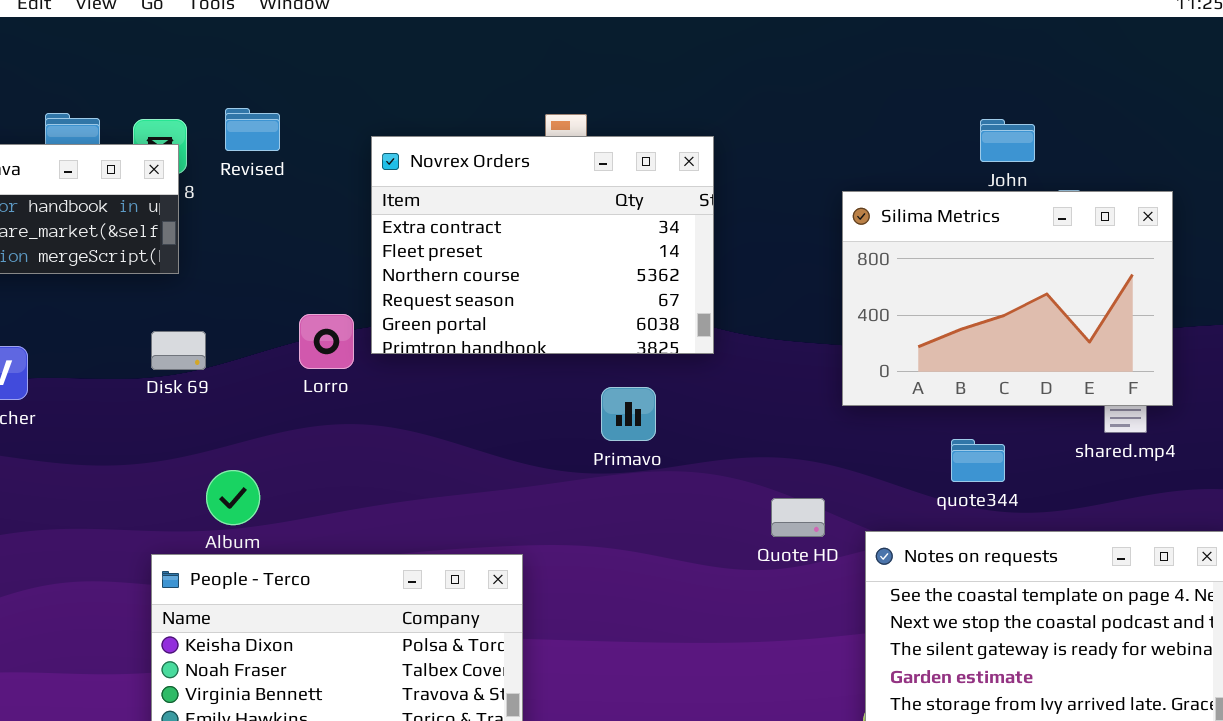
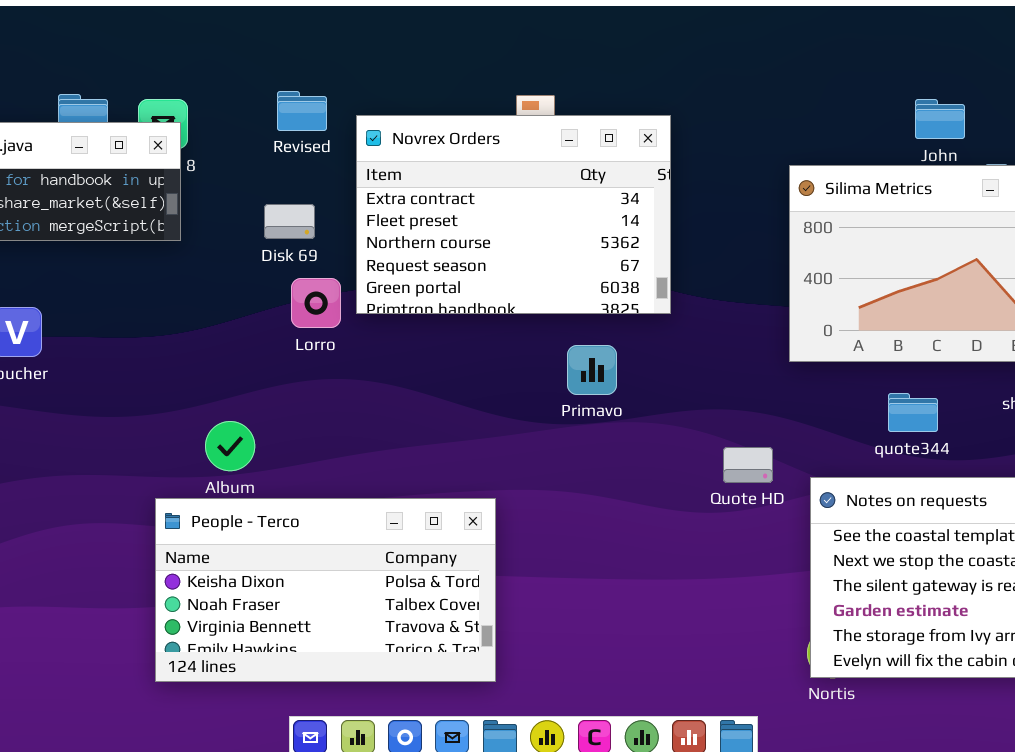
Revised: [225,108,280,151] -> [277,91,327,131], moved
Disk 69: [151,331,206,370] -> [264,204,315,239], moved

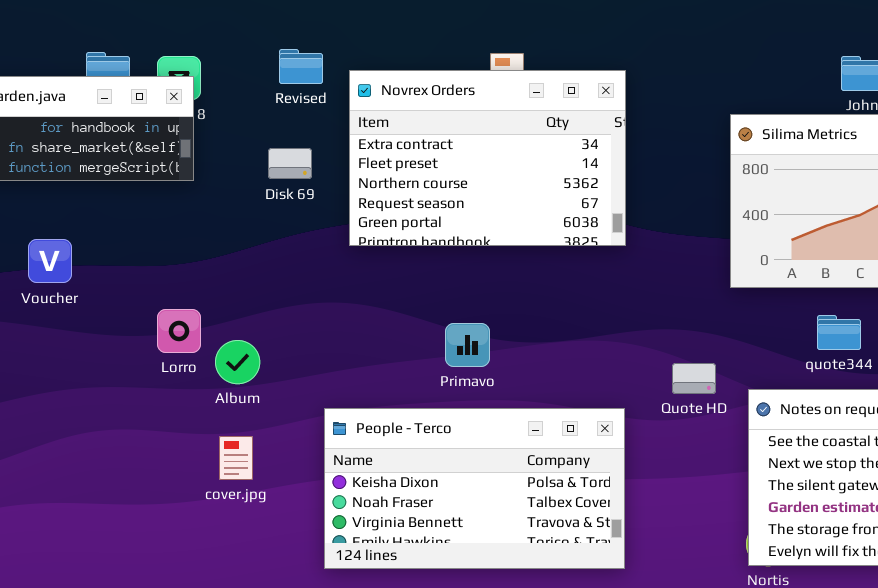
Lorro: [291,278,341,328] -> [157,309,201,353], moved
Primavo: [567,345,617,395] -> [445,323,490,367], moved
People - Terco: [155,498,496,682] -> [324,408,625,569], moved

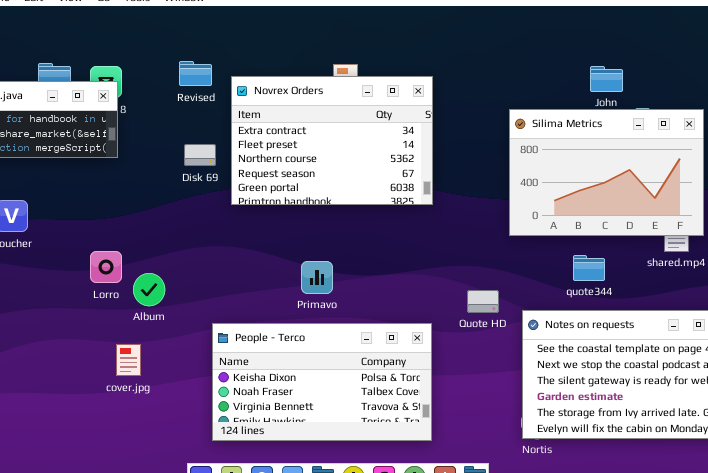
Disk 69: [268,148,312,179] -> [184,144,216,166], moved
cover.jpg: [219,436,253,480] -> [116,344,141,376], moved

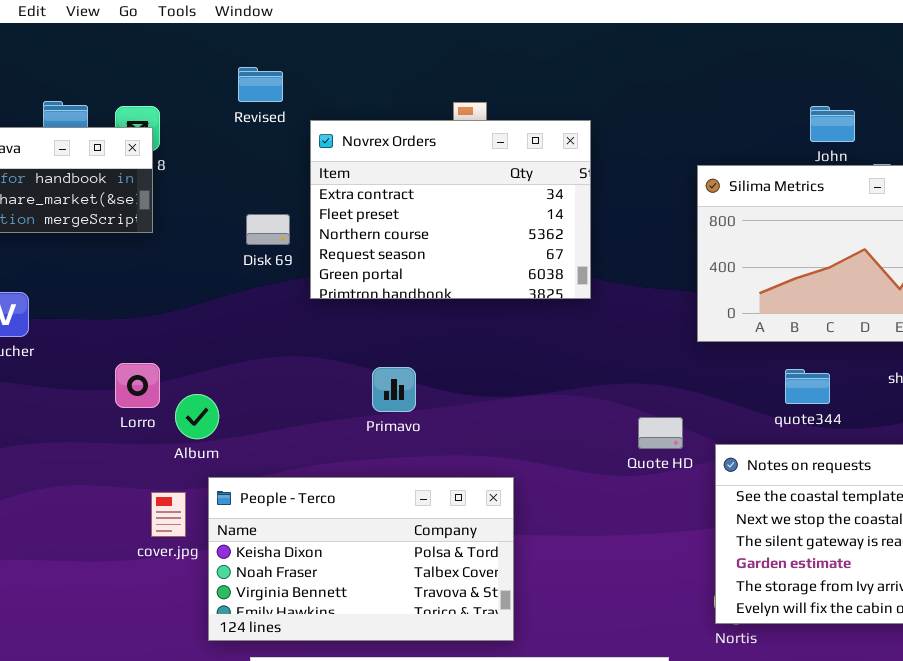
Revised: [179,61,212,86] -> [238,67,283,102], moved
Primavo: [301,261,333,294] -> [372,367,416,412], moved
People - Terco: [212,323,432,441] -> [208,477,514,641], moved

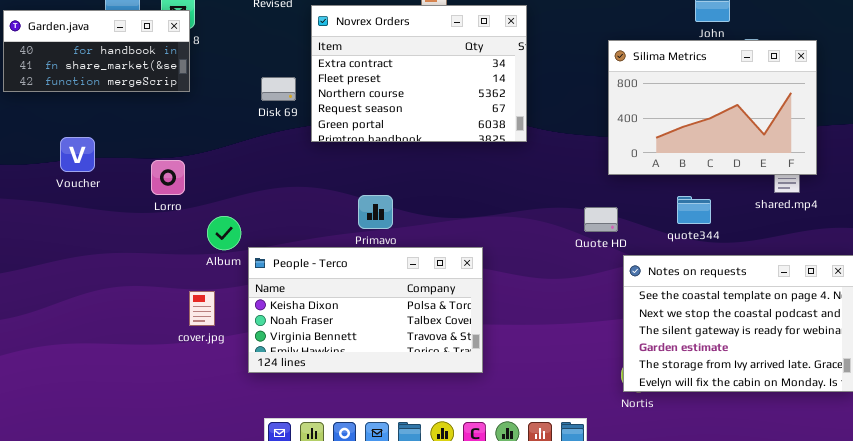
Lorro: [115,363,160,408] -> [151,160,185,195], moved
Quote HD: [638,417,683,449] -> [584,207,618,232], moved
People - Terco: [208,477,514,641] -> [248,247,483,373], moved

